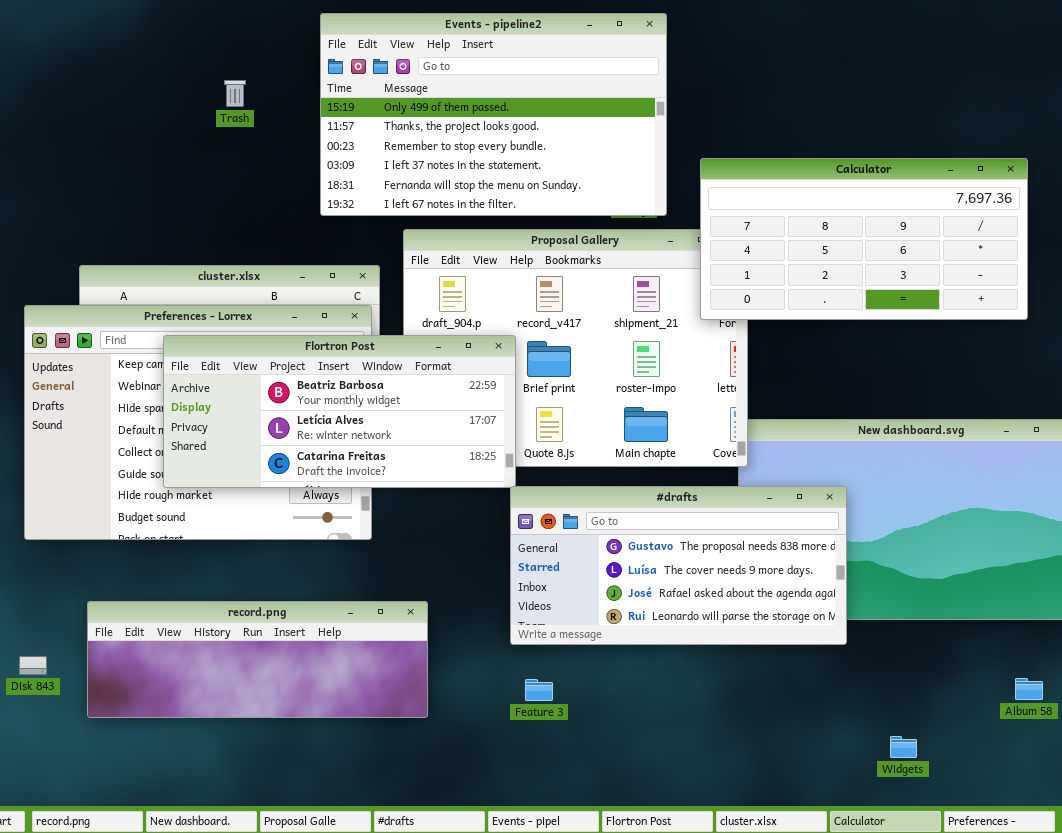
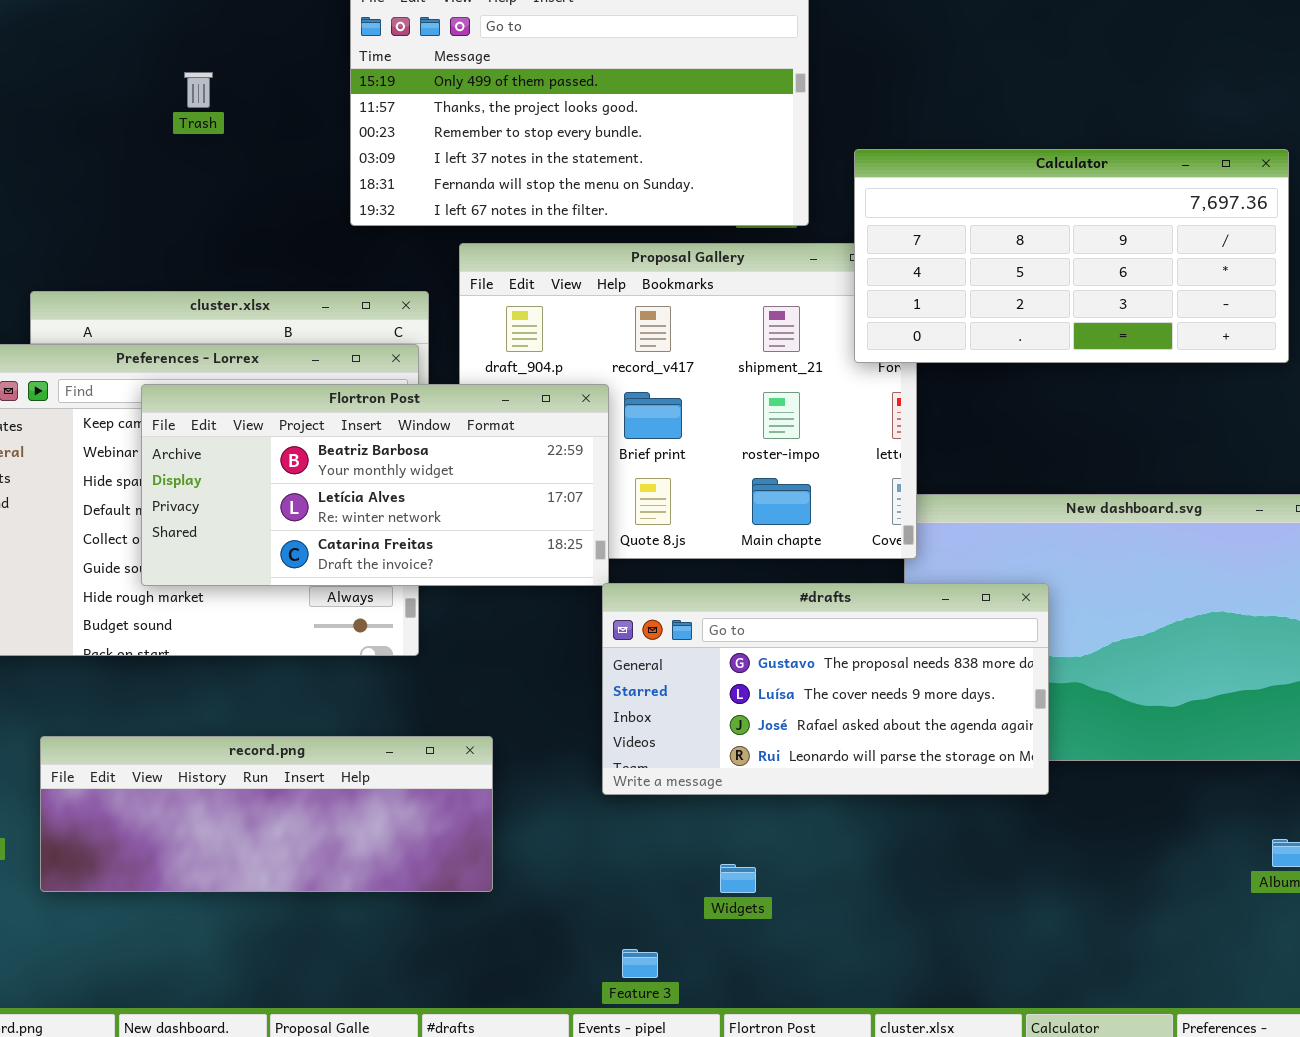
Trash: [224,80,246,107] -> [184,72,213,108], moved
Feature 3: [525,679,553,701] -> [622,949,658,978], moved
Widgets: [890,736,917,758] -> [720,864,756,893], moved

